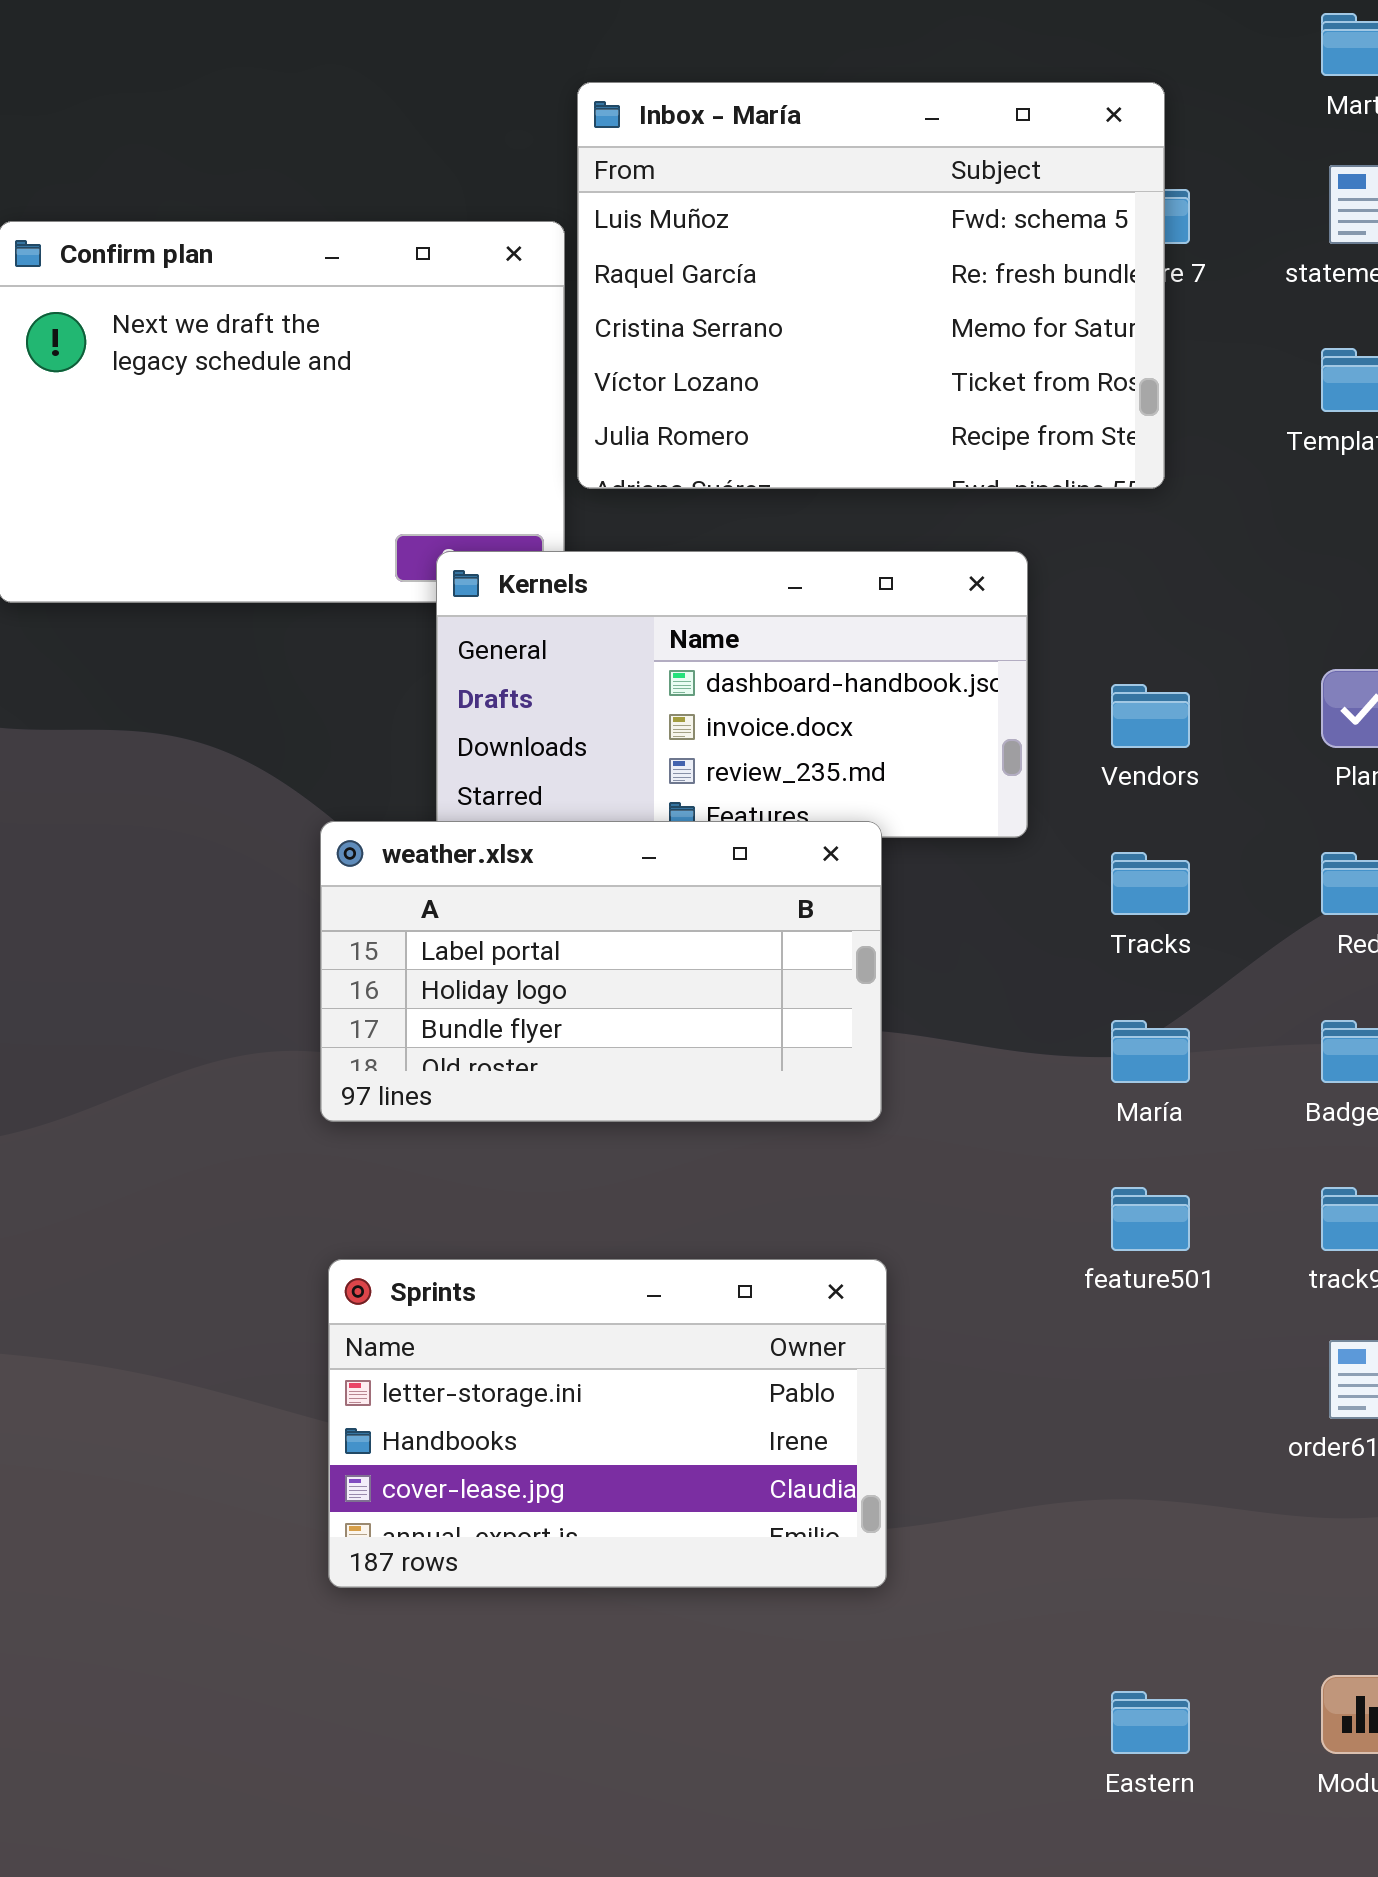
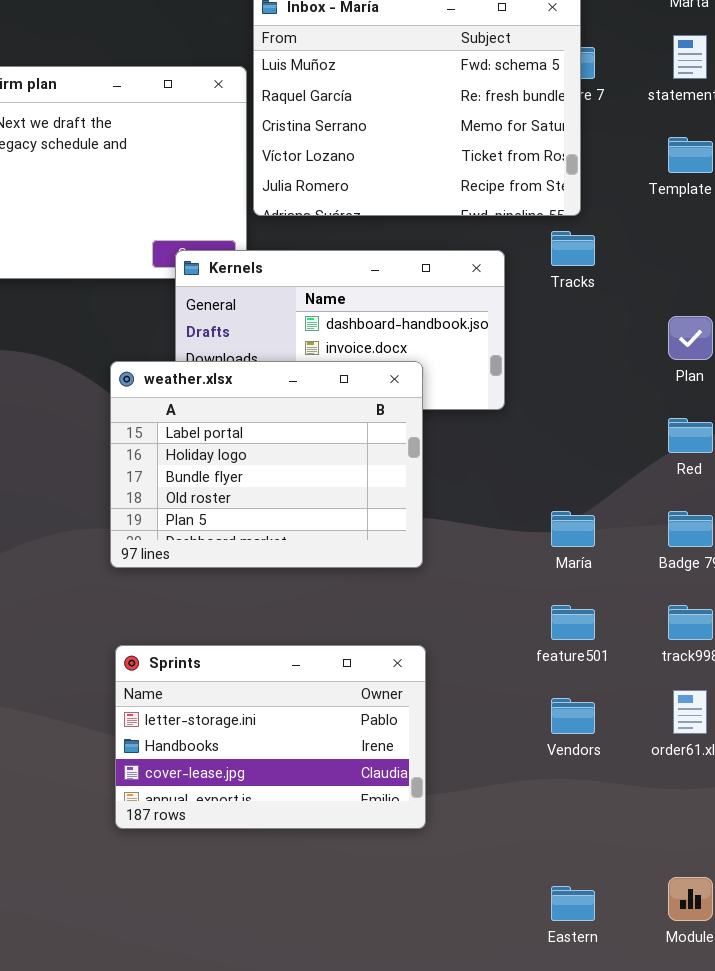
Vendors: [1111,684,1190,748] -> [551,698,595,734], moved
weather.xlsx: [320,821,882,1122] -> [110,361,423,568], resized
Tracks: [1111,852,1190,915] -> [551,231,595,266], moved

